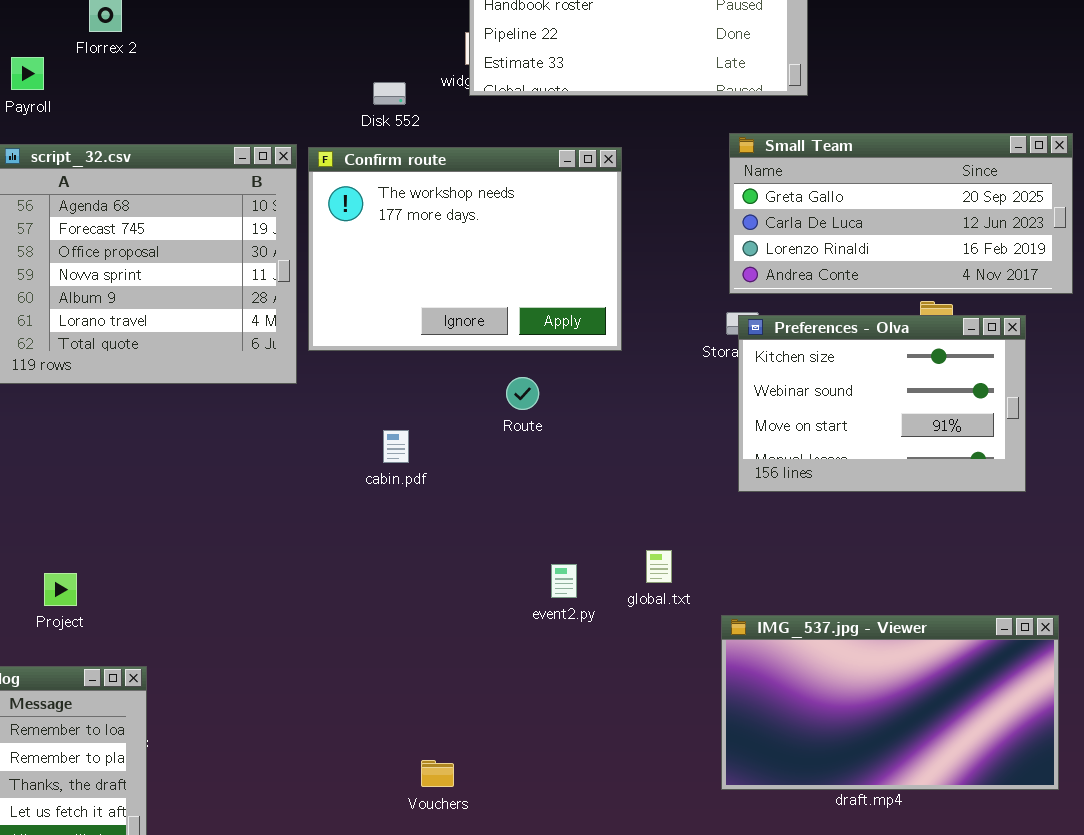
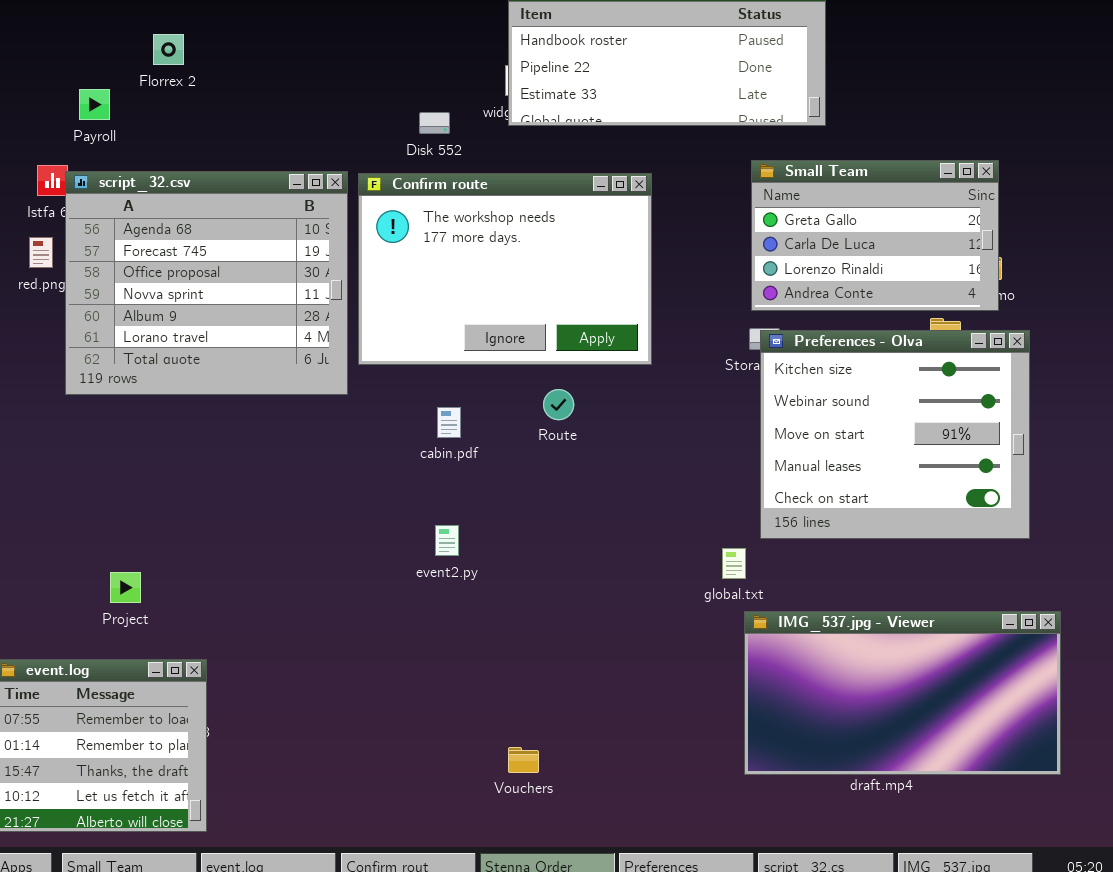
Small Team: [729,133,1073,294] -> [751,160,999,311], resized
Preferences - Olva: [738,315,1026,492] -> [760,330,1030,539], resized
cabin.pdf: [383,430,409,463] -> [437,407,461,438], moved
global.txt: [646,550,672,583] -> [722,548,746,579], moved
event2.py: [551,564,577,598] -> [435,525,459,556], moved
Vouchers: [421,760,454,787] -> [508,747,539,773], moved

